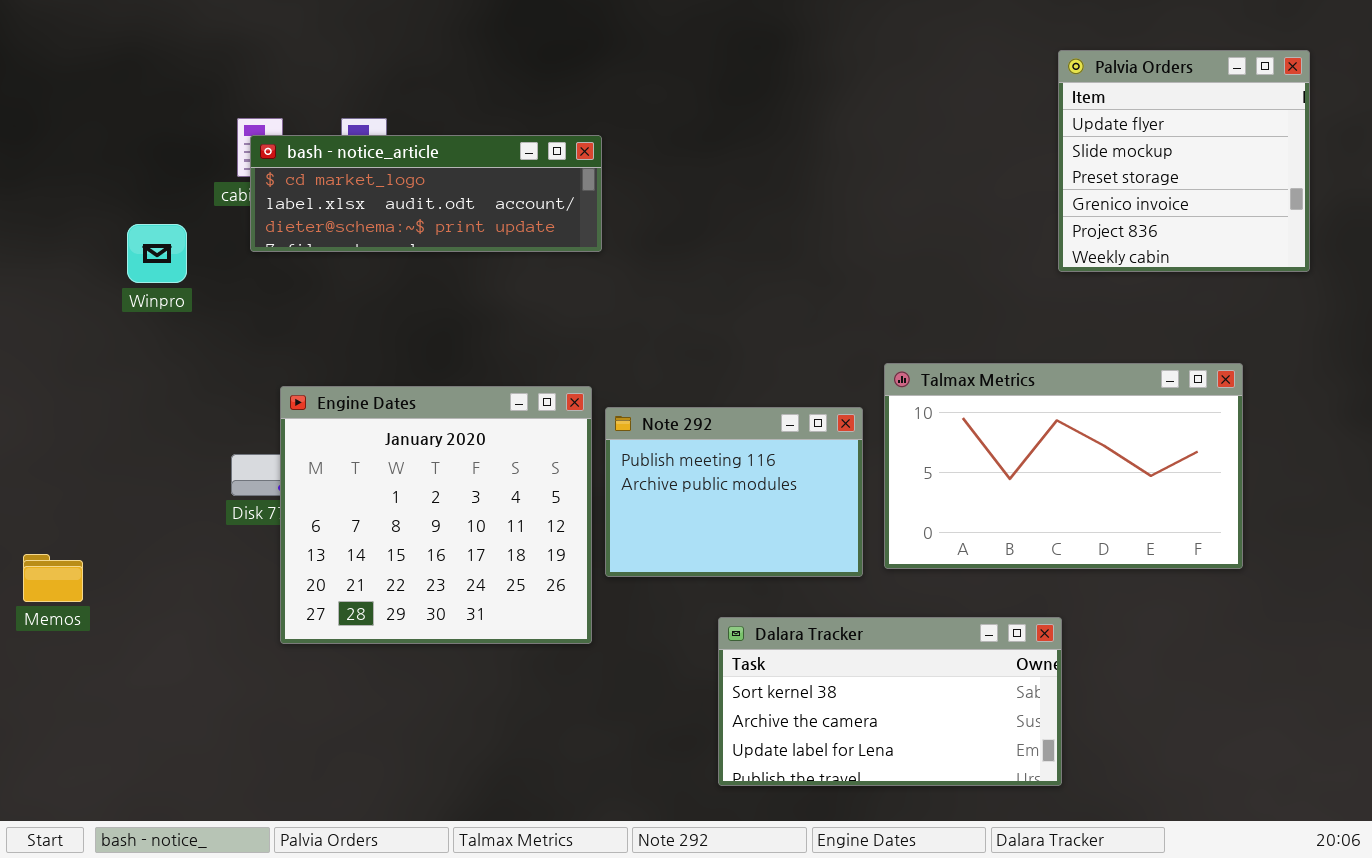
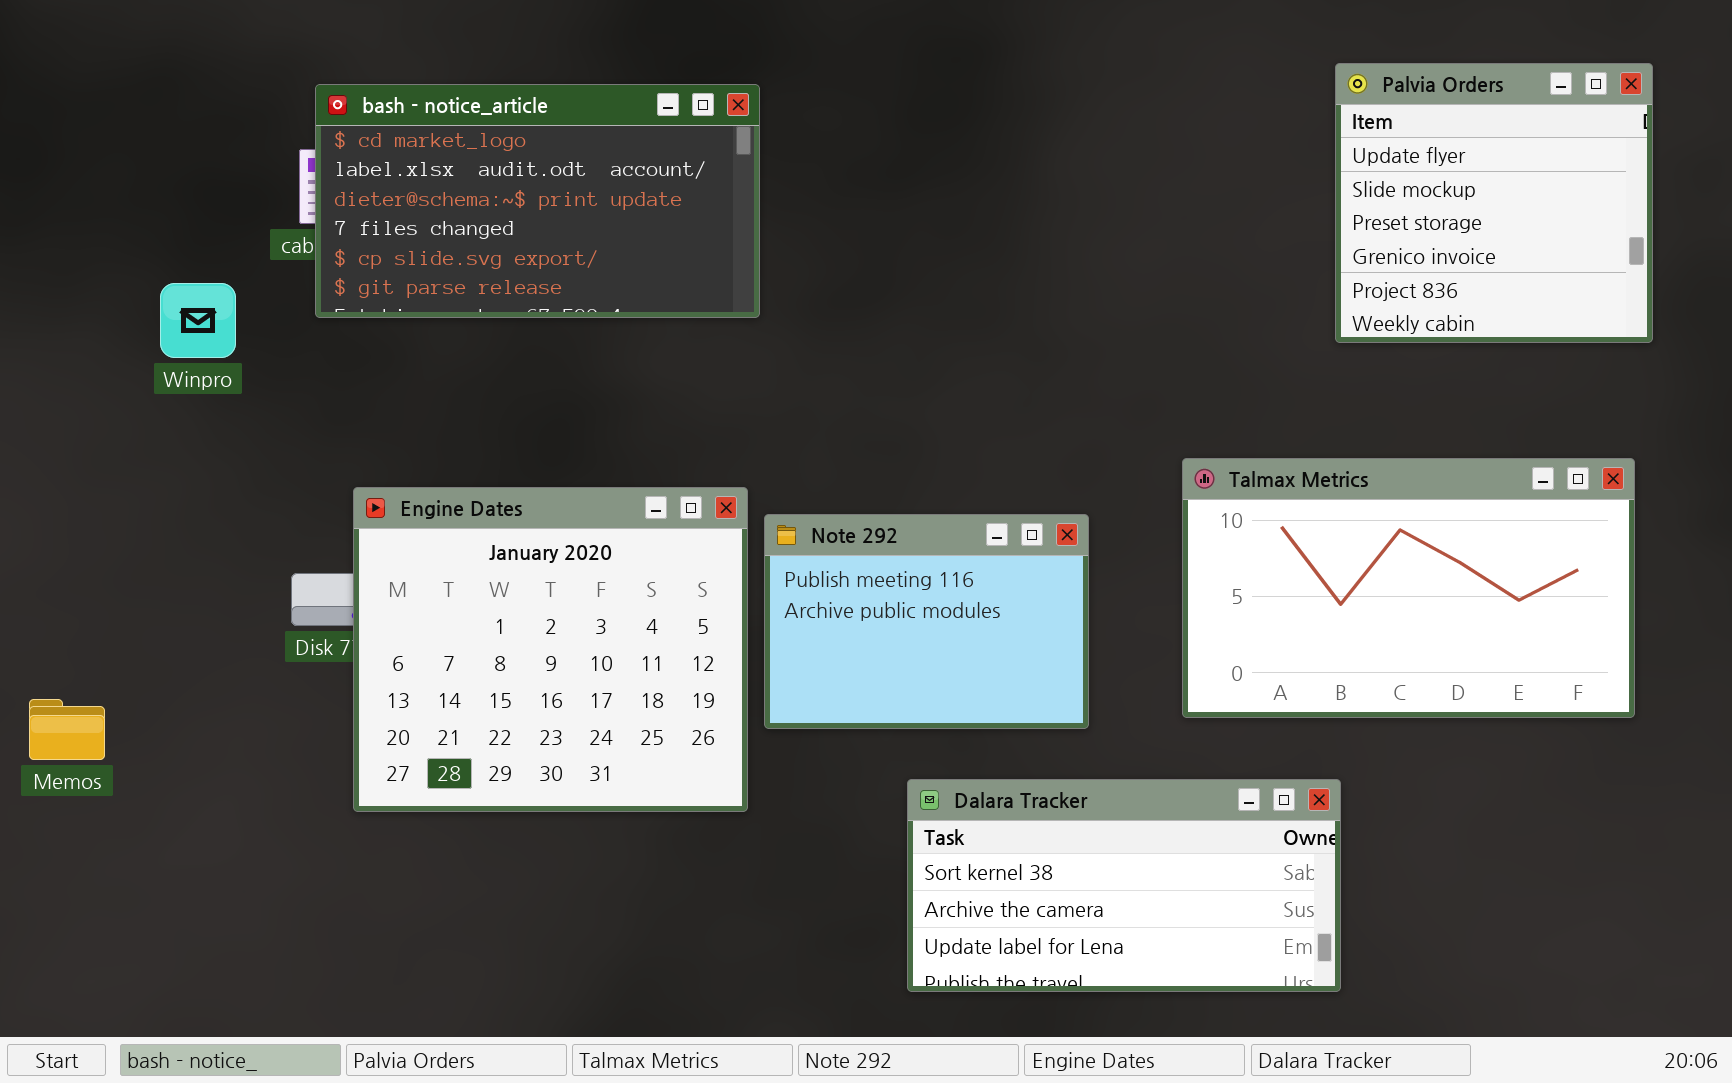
bash - notice_article: [250,135,602,252] -> [315,84,760,318], resized
Talmax Metrics: [884,363,1243,569] -> [1182,458,1635,718], moved

